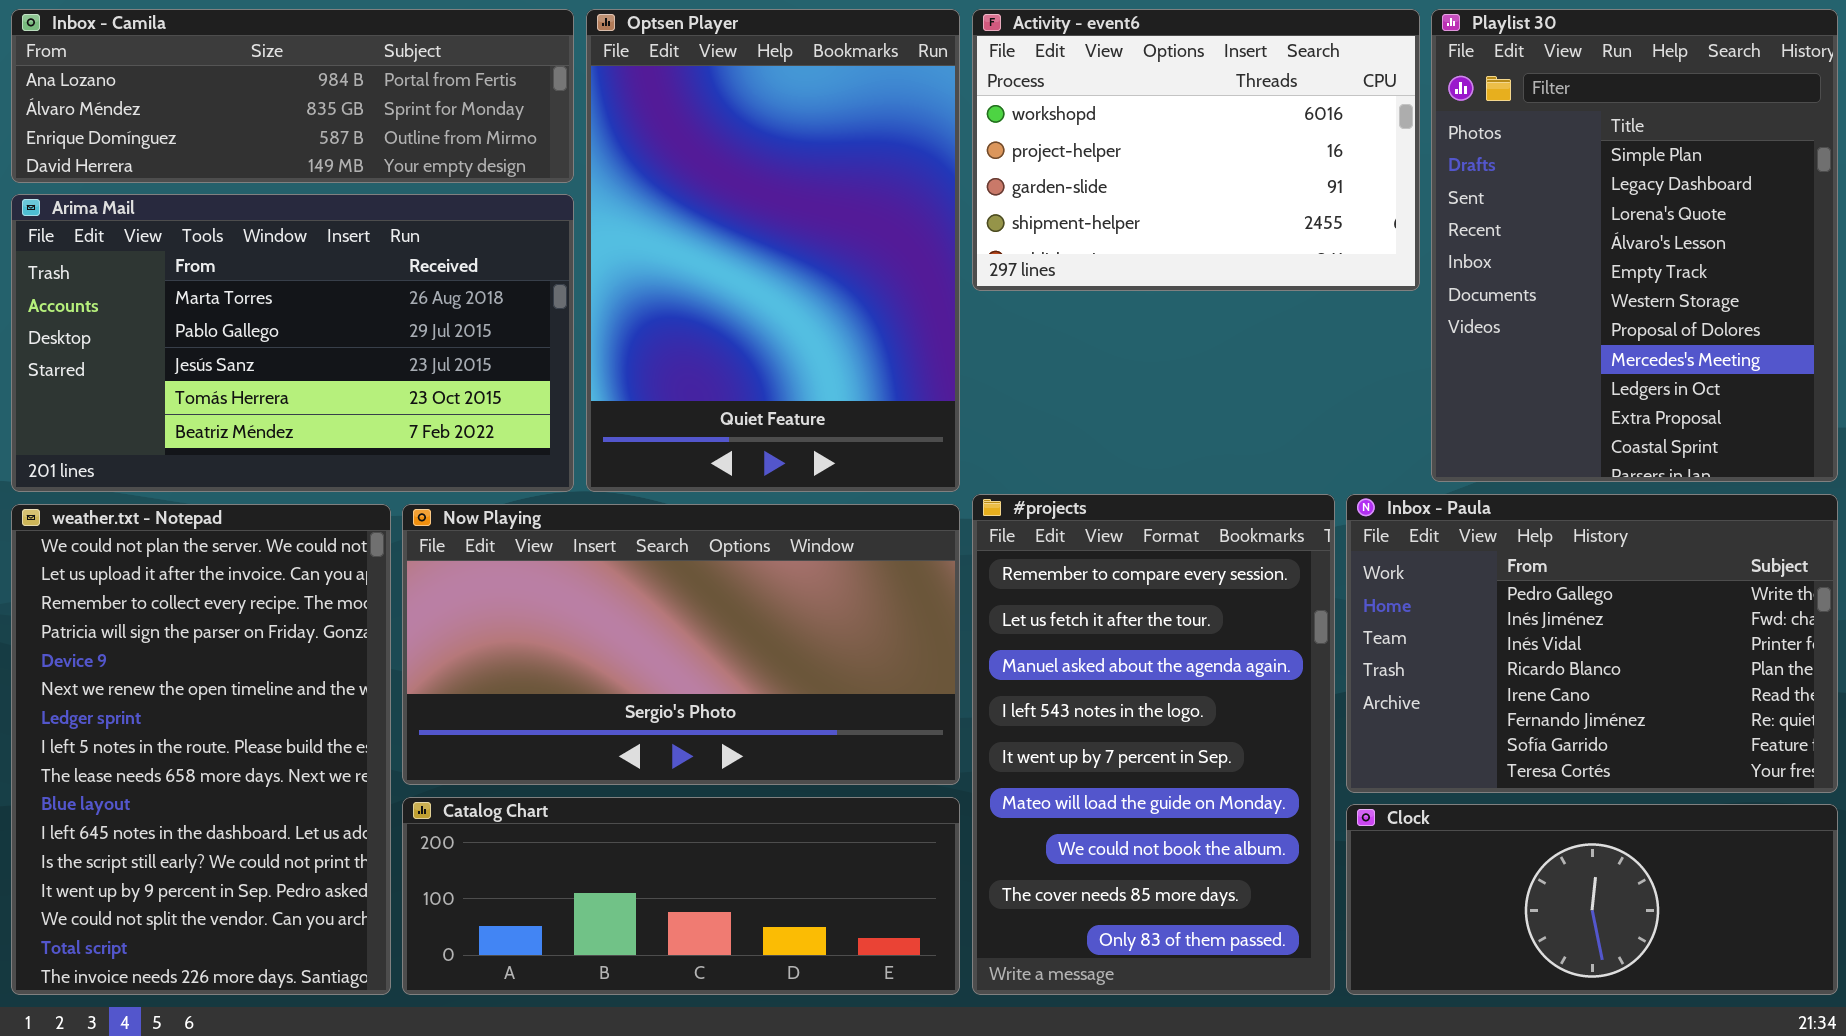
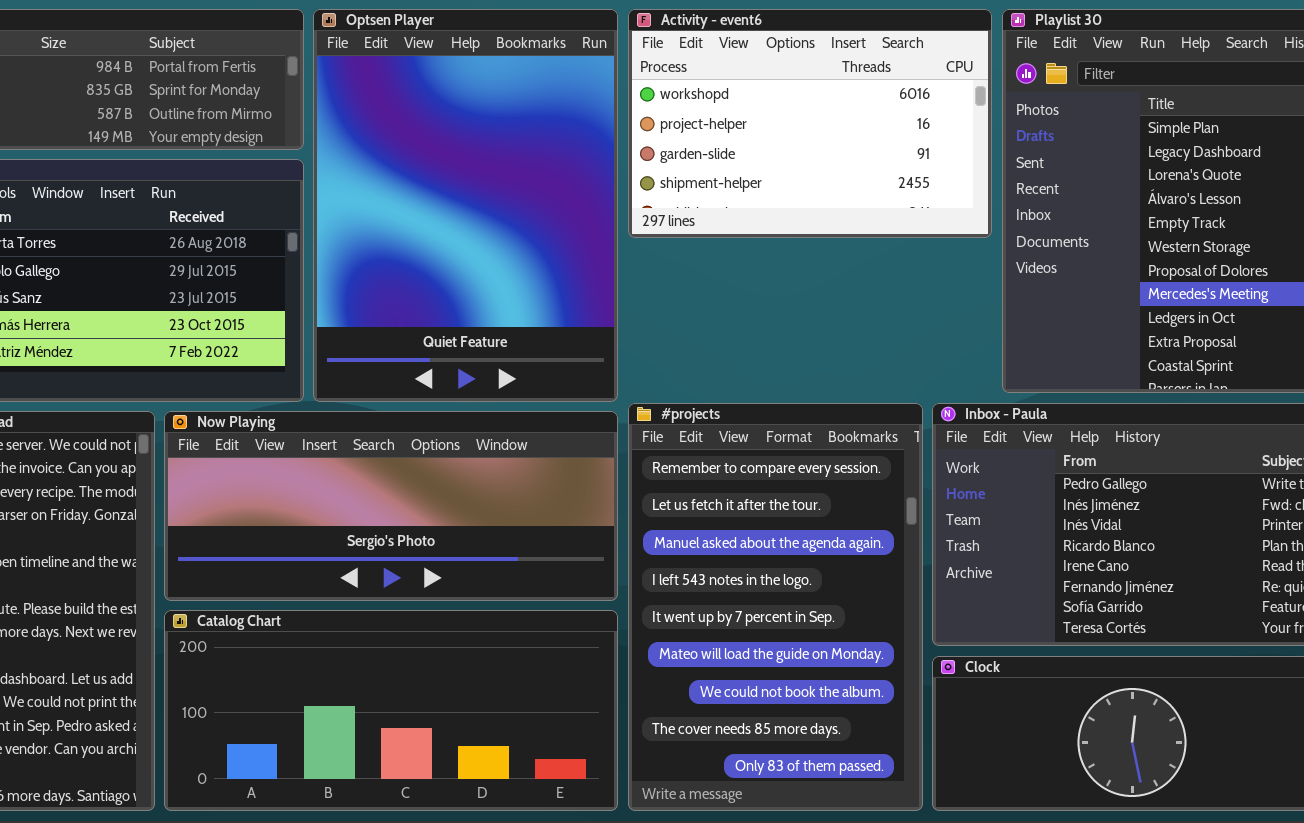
Now Playing: [402,504,960,785] -> [164,411,618,601], resized
Catalog Chart: [402,797,960,995] -> [164,610,618,811], resized

